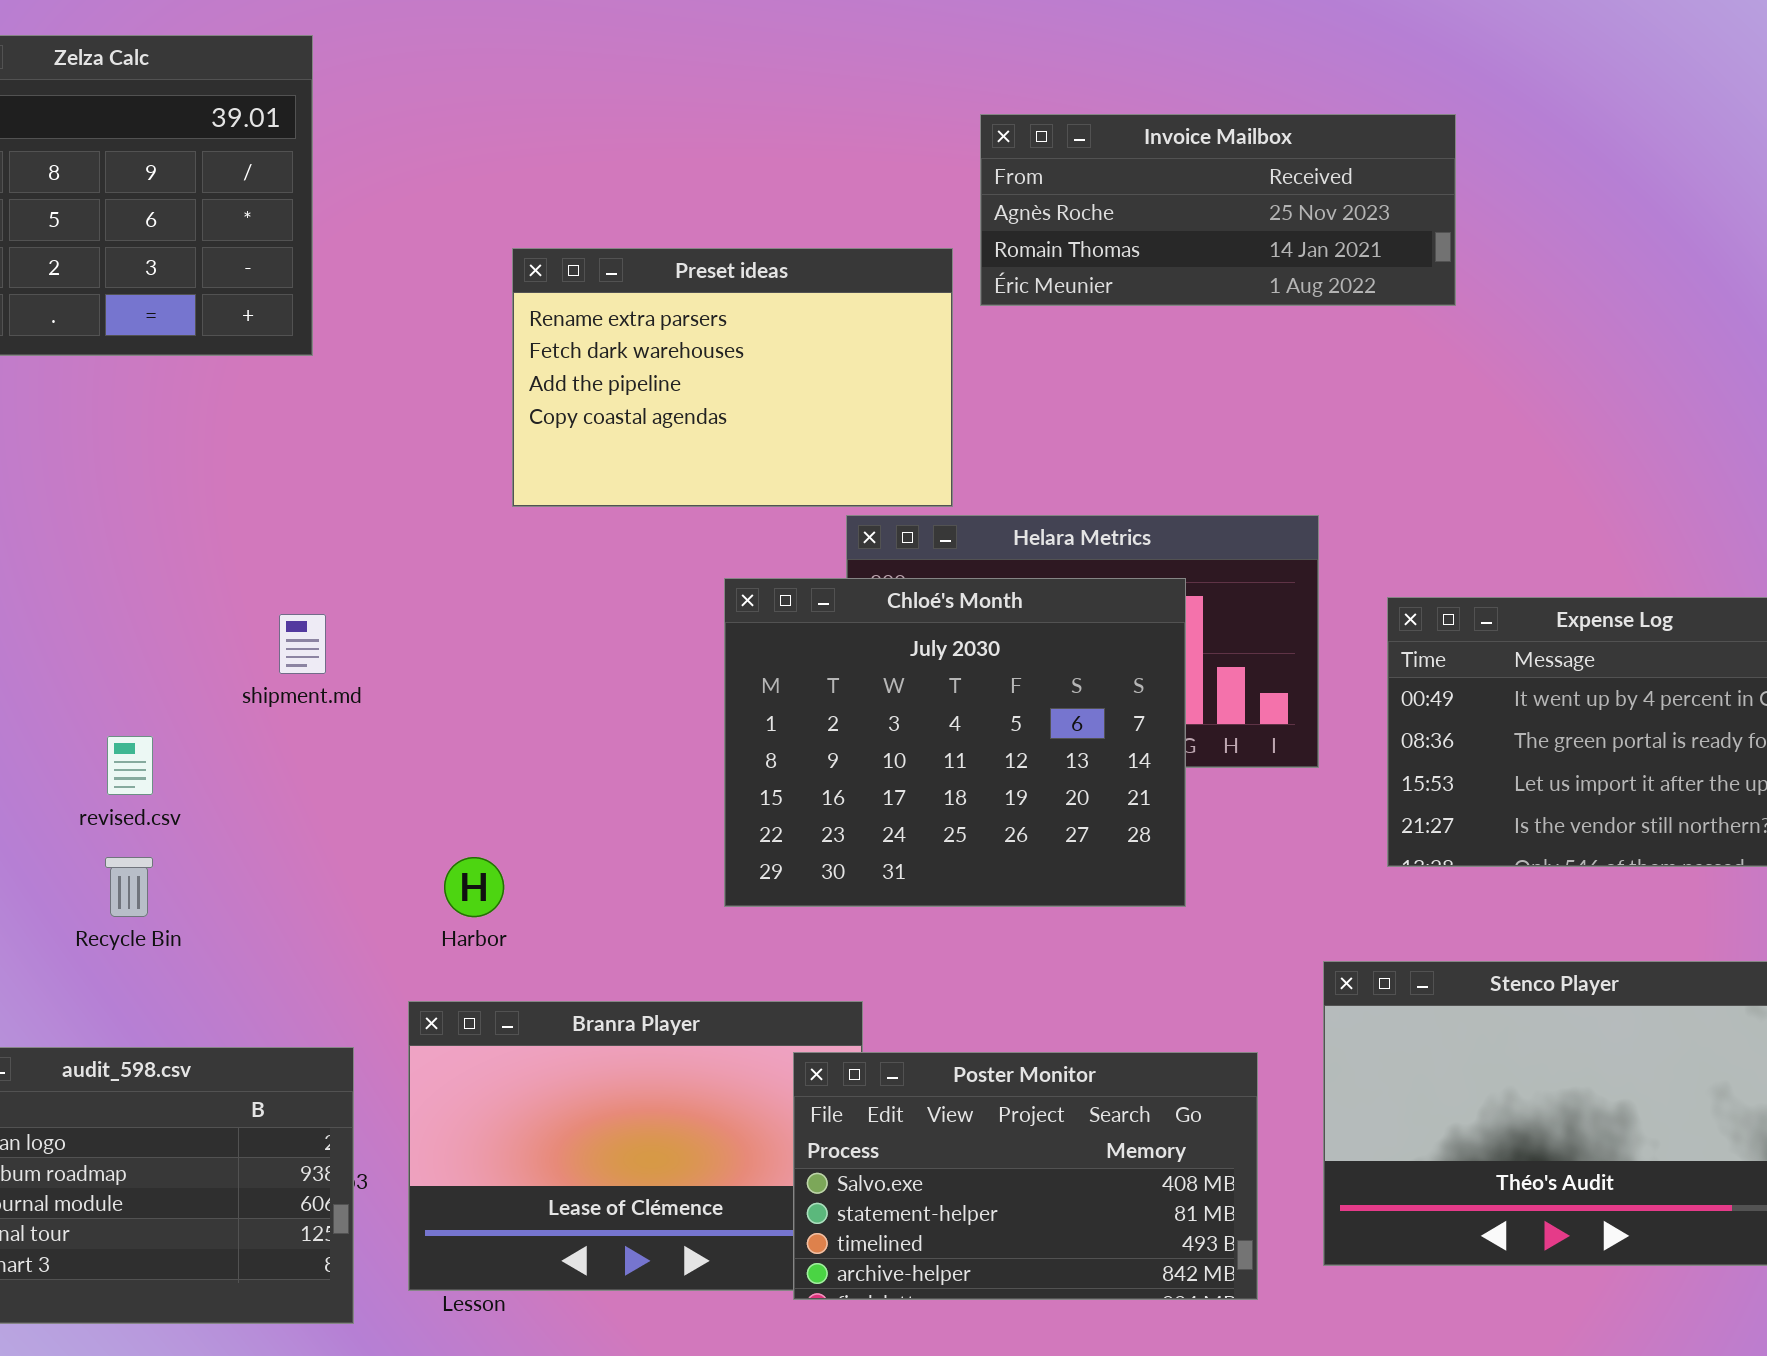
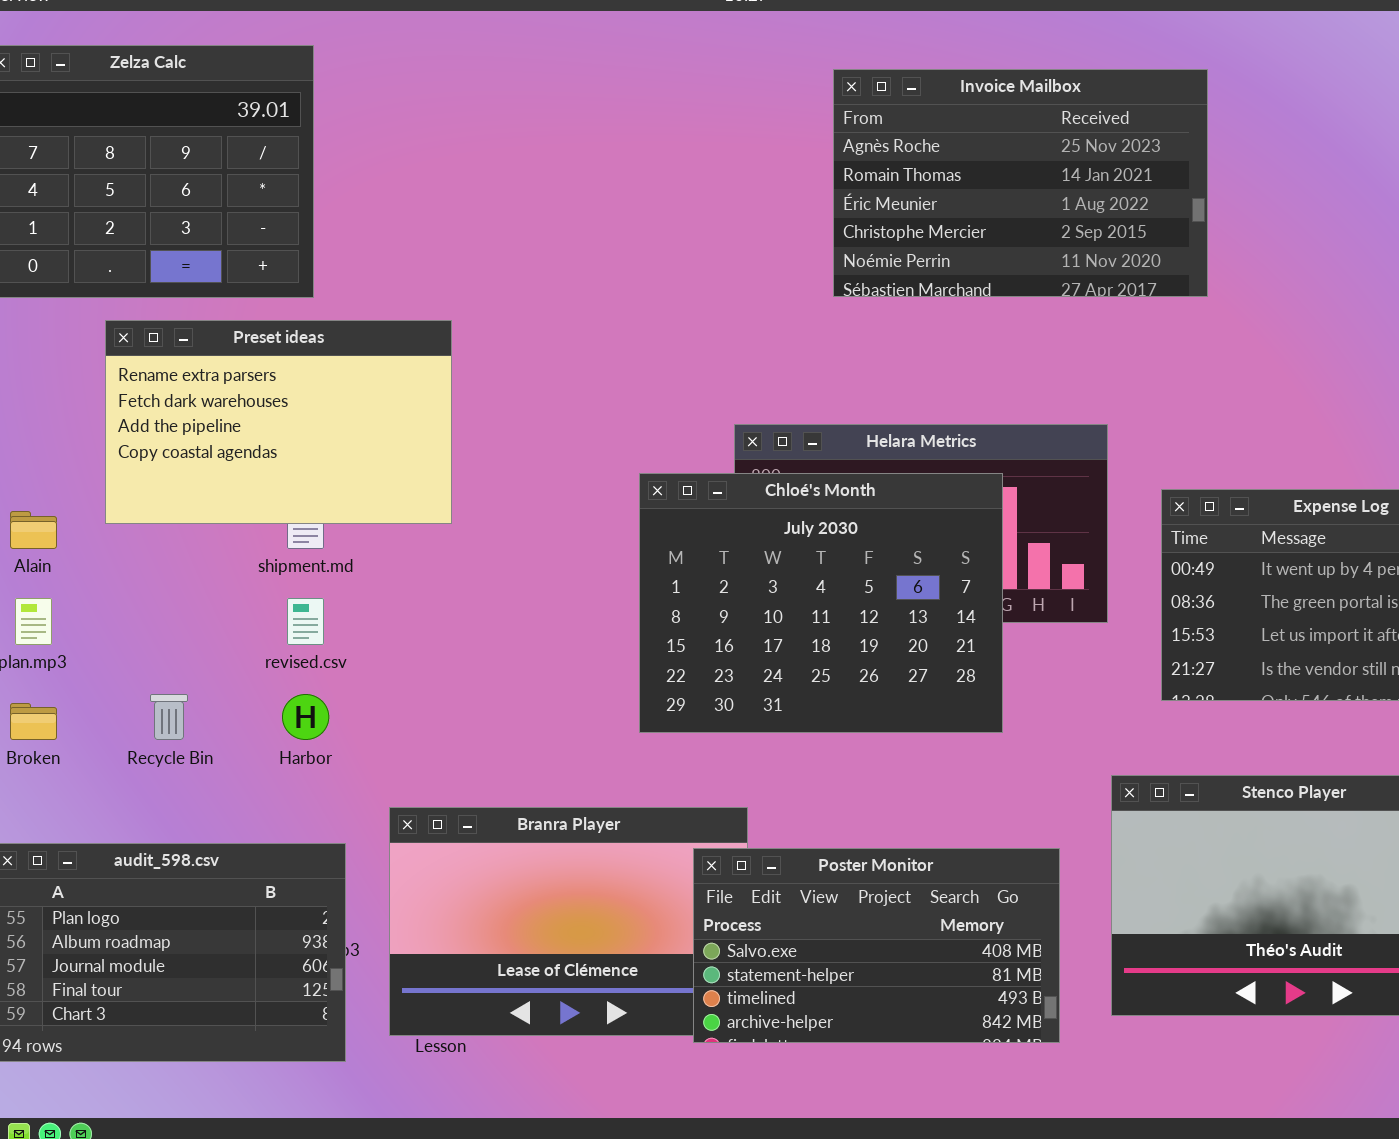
Invoice Mailbox: [980,114,1456,306] -> [833,69,1208,297], moved, resized
Preset ideas: [512,248,953,507] -> [105,320,452,524], moved
revised.csv: [107,736,153,795] -> [287,598,324,645], moved
Harbor: [444,857,504,917] -> [282,694,329,740], moved

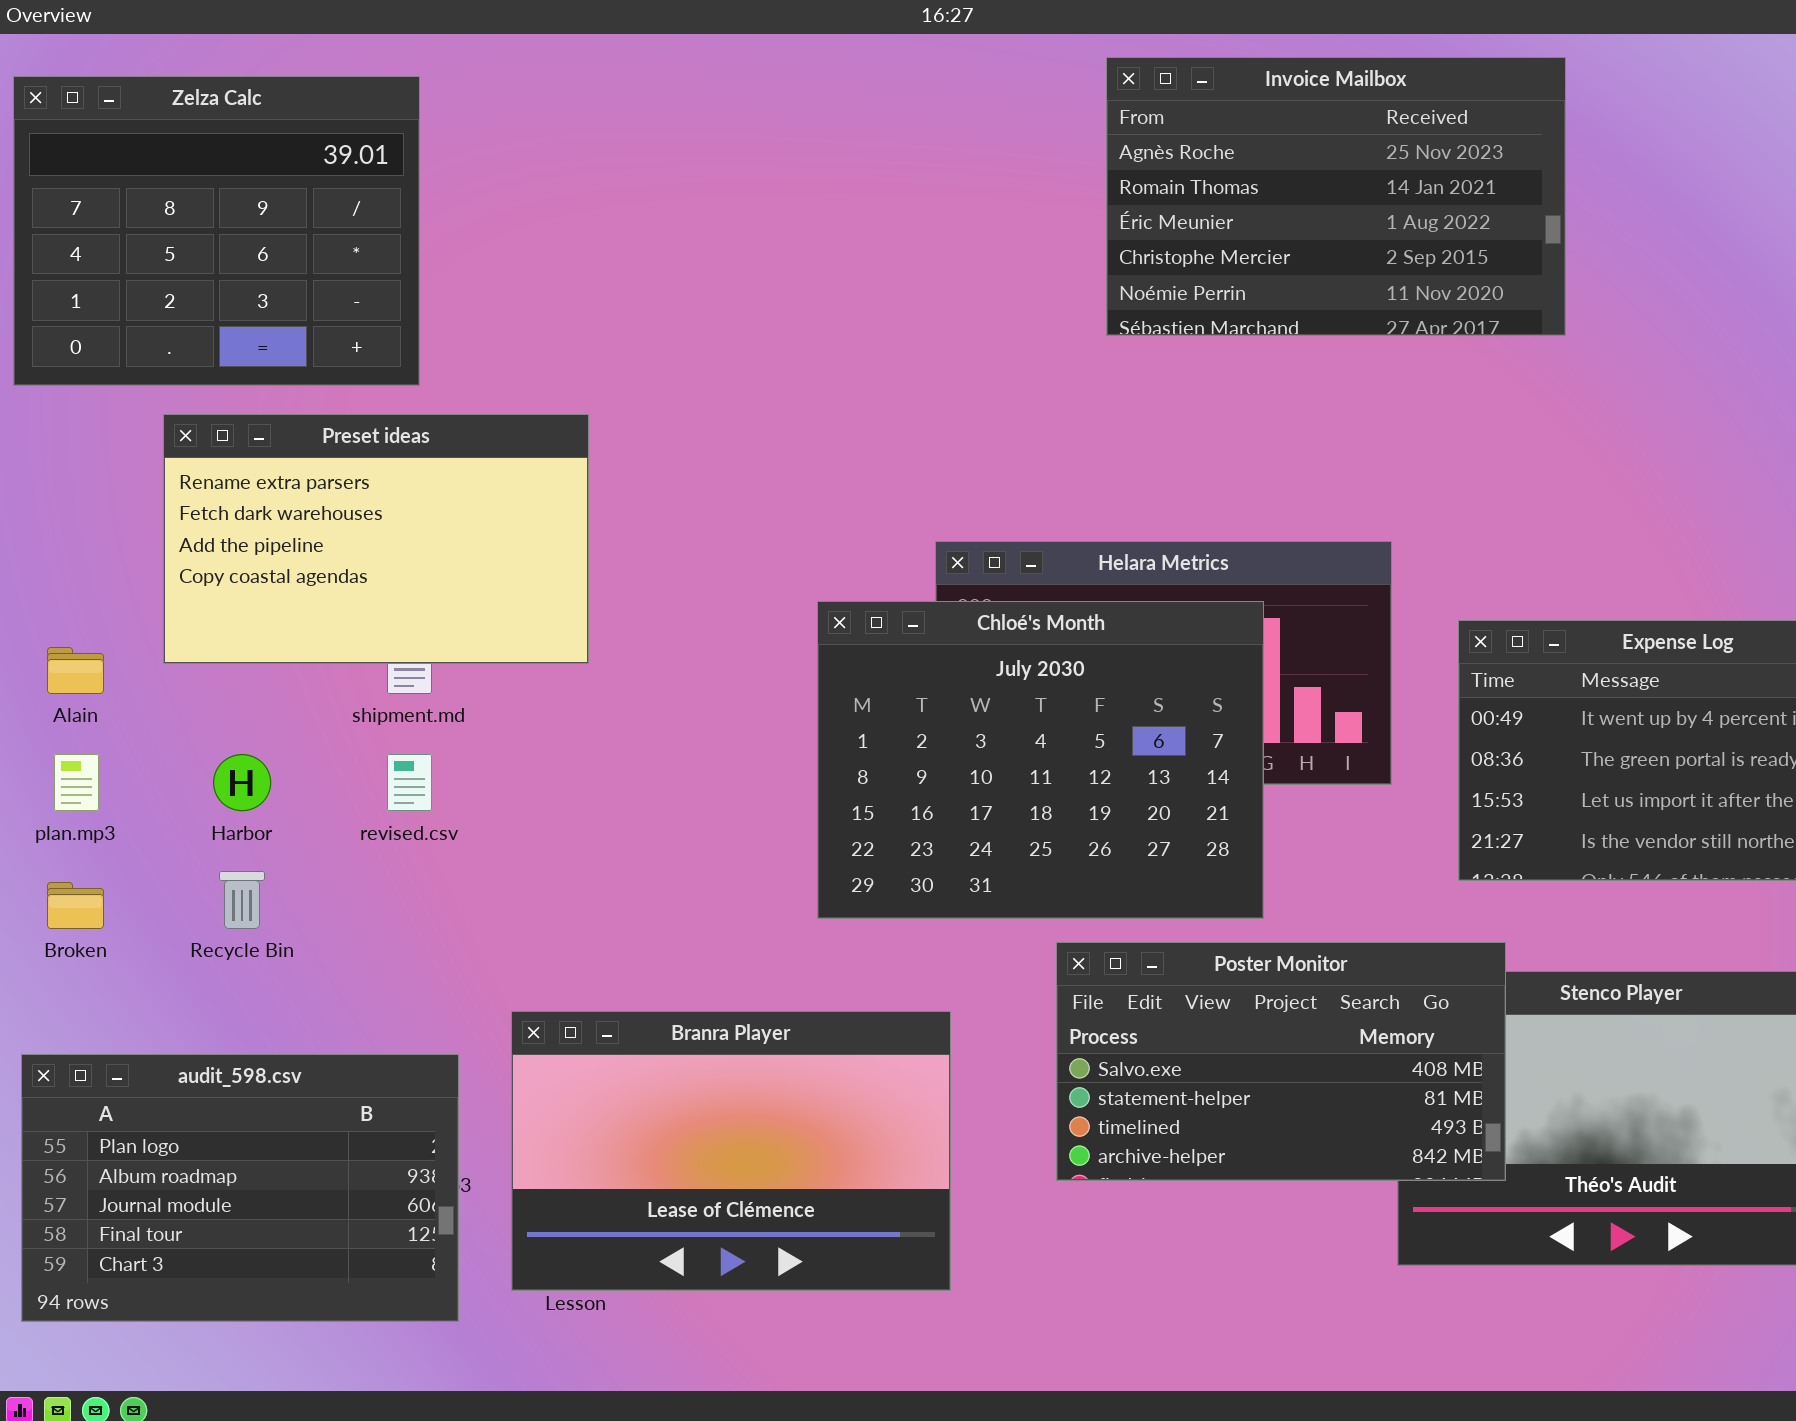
Invoice Mailbox: [833,69,1208,297] -> [1106,57,1566,336], moved
Harbor: [282,694,329,740] -> [213,754,271,811], moved
Poster Monitor: [693,848,1060,1043] -> [1056,942,1506,1181], moved

